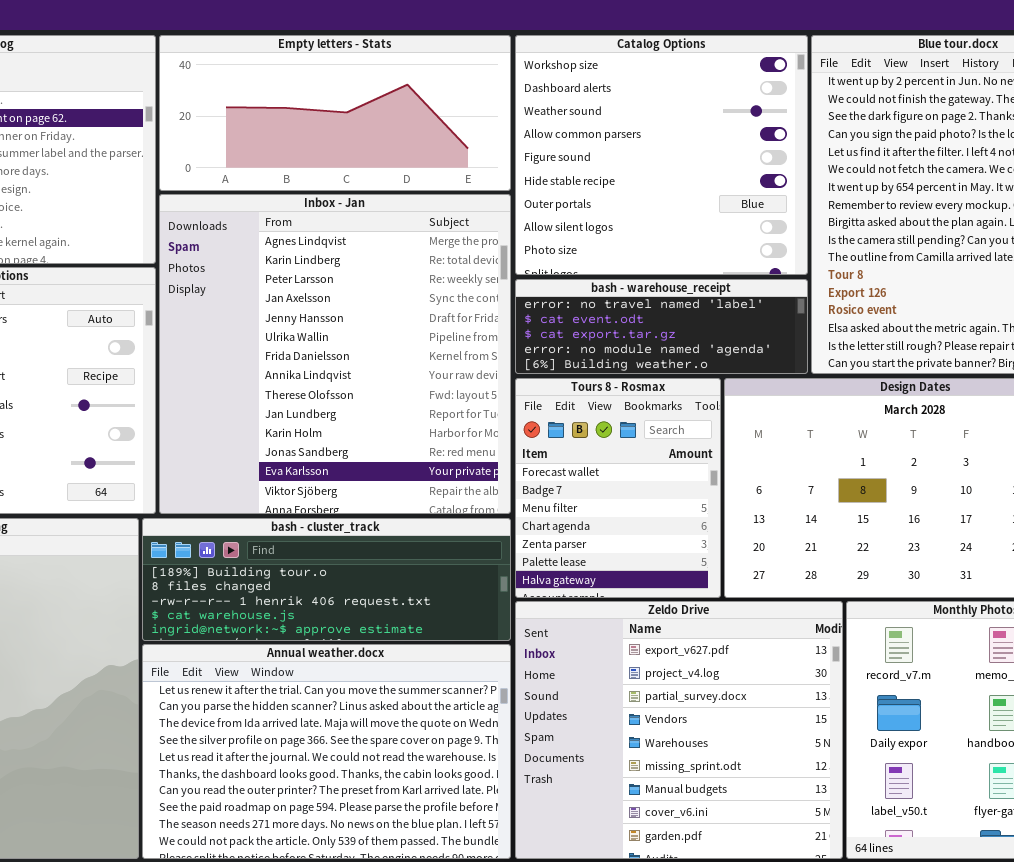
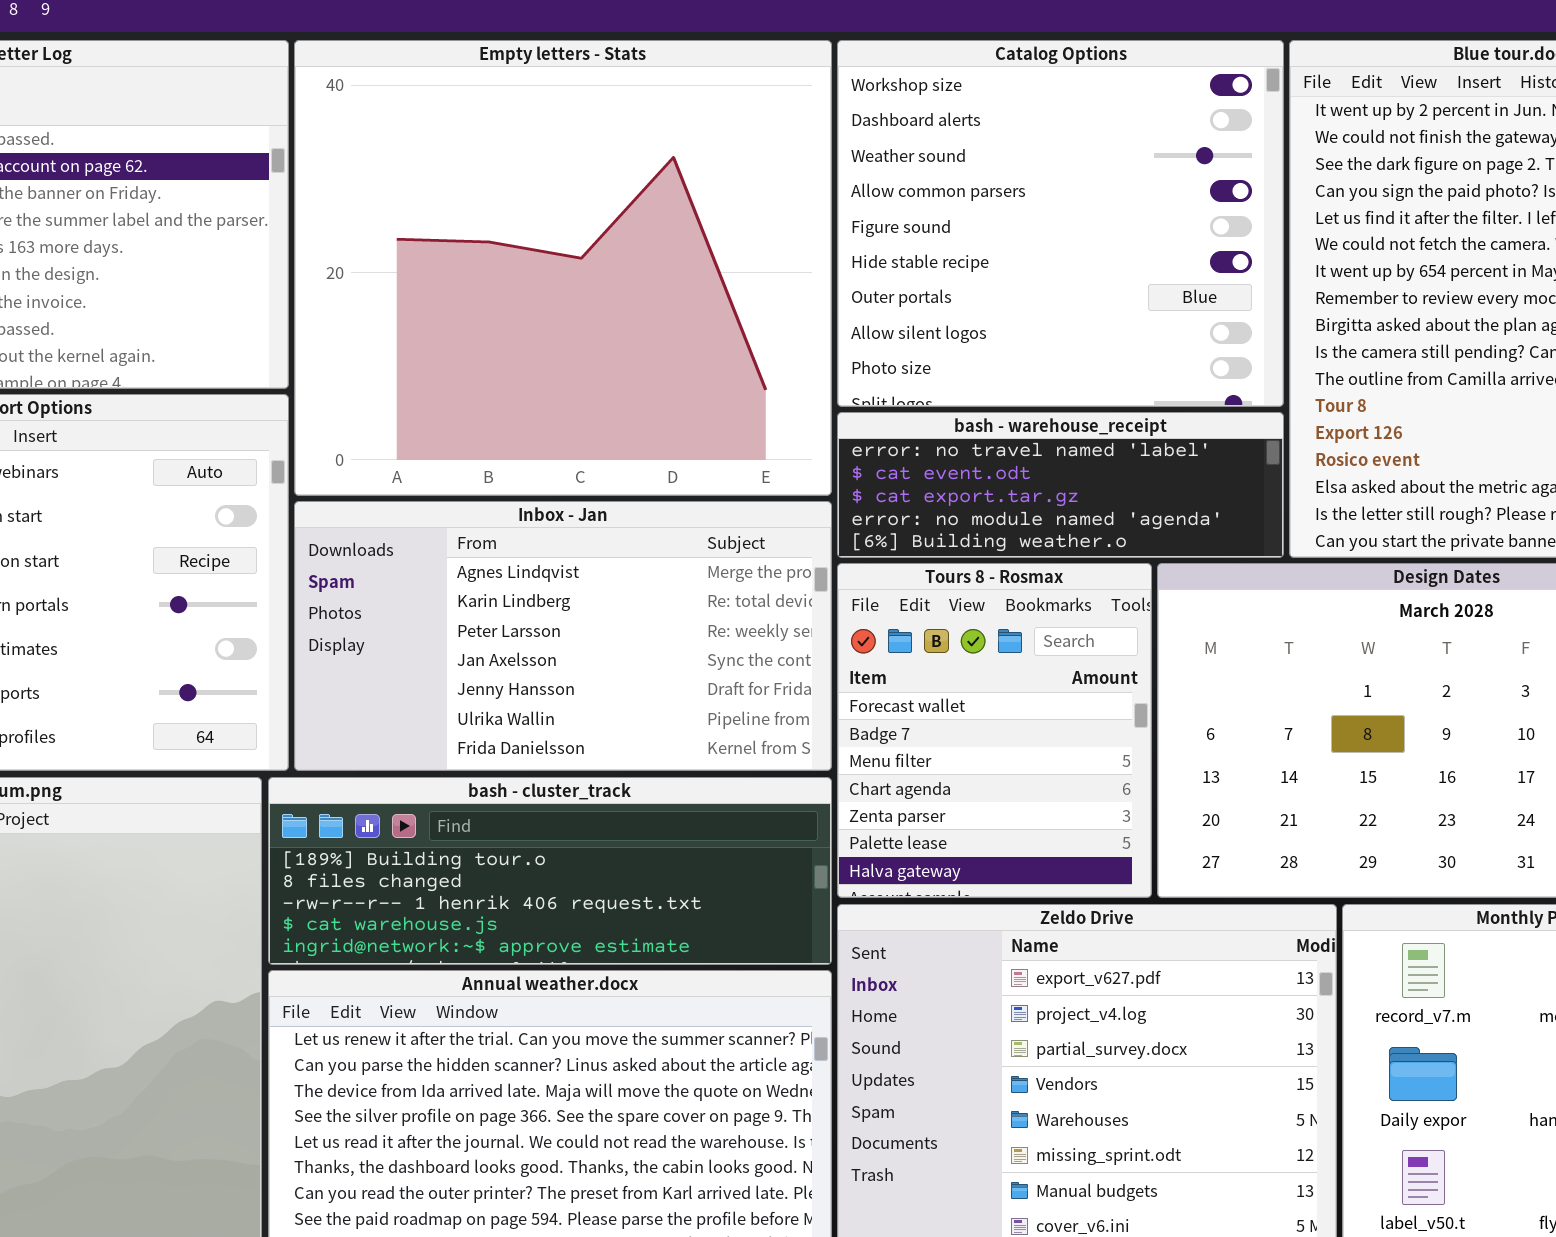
Empty letters - Stats: [159,35,511,191] -> [294,40,832,496], resized
Inbox - Jan: [159,194,511,514] -> [294,501,832,771], resized

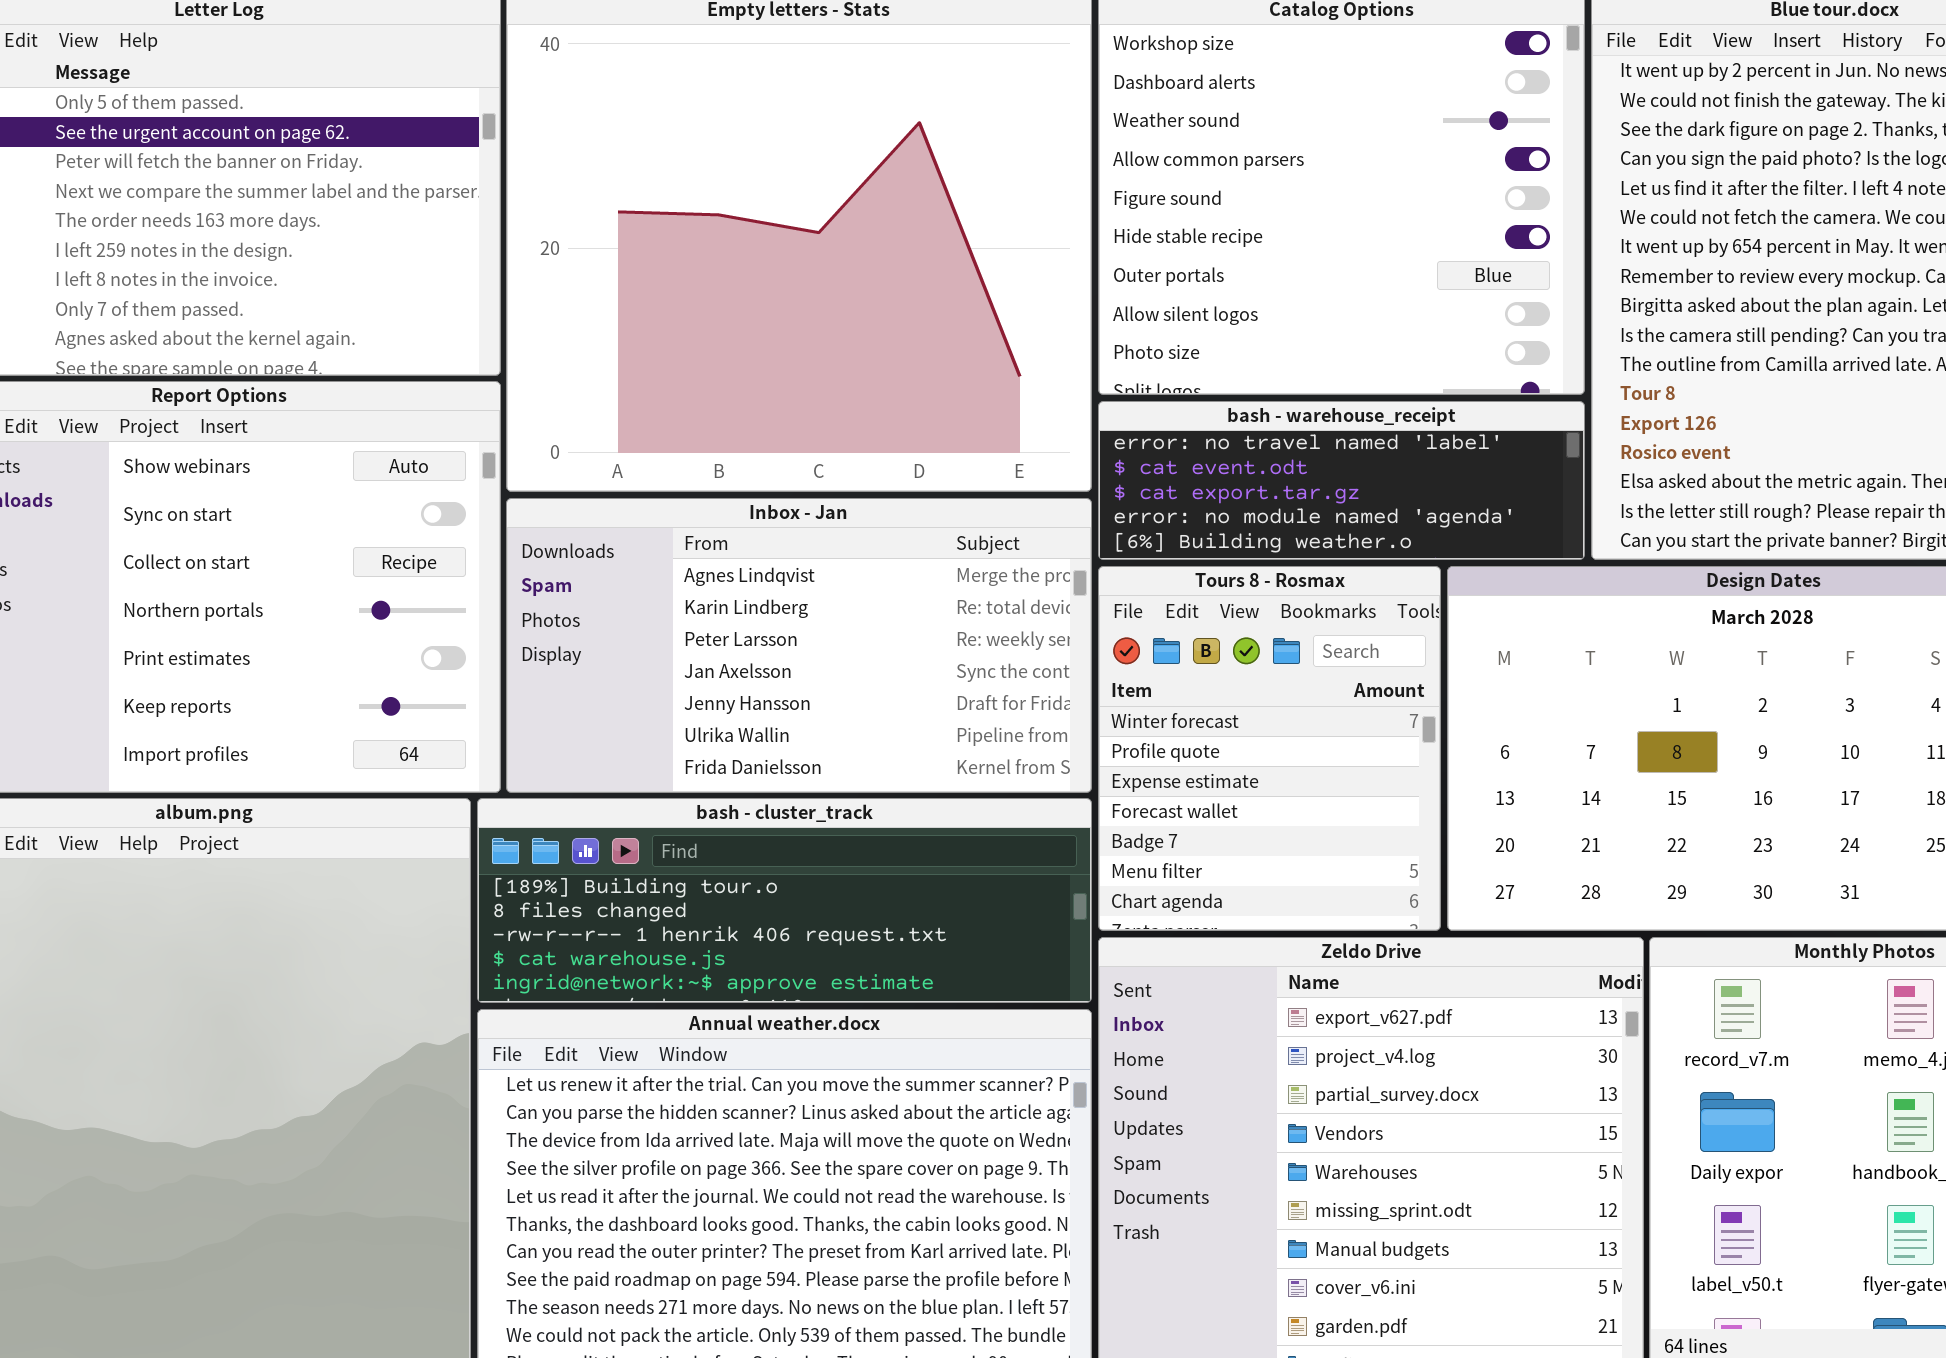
Tours 8 - Rosmax: [837,563,1152,898] -> [1098,566,1441,931], scrolled up 3 rows

